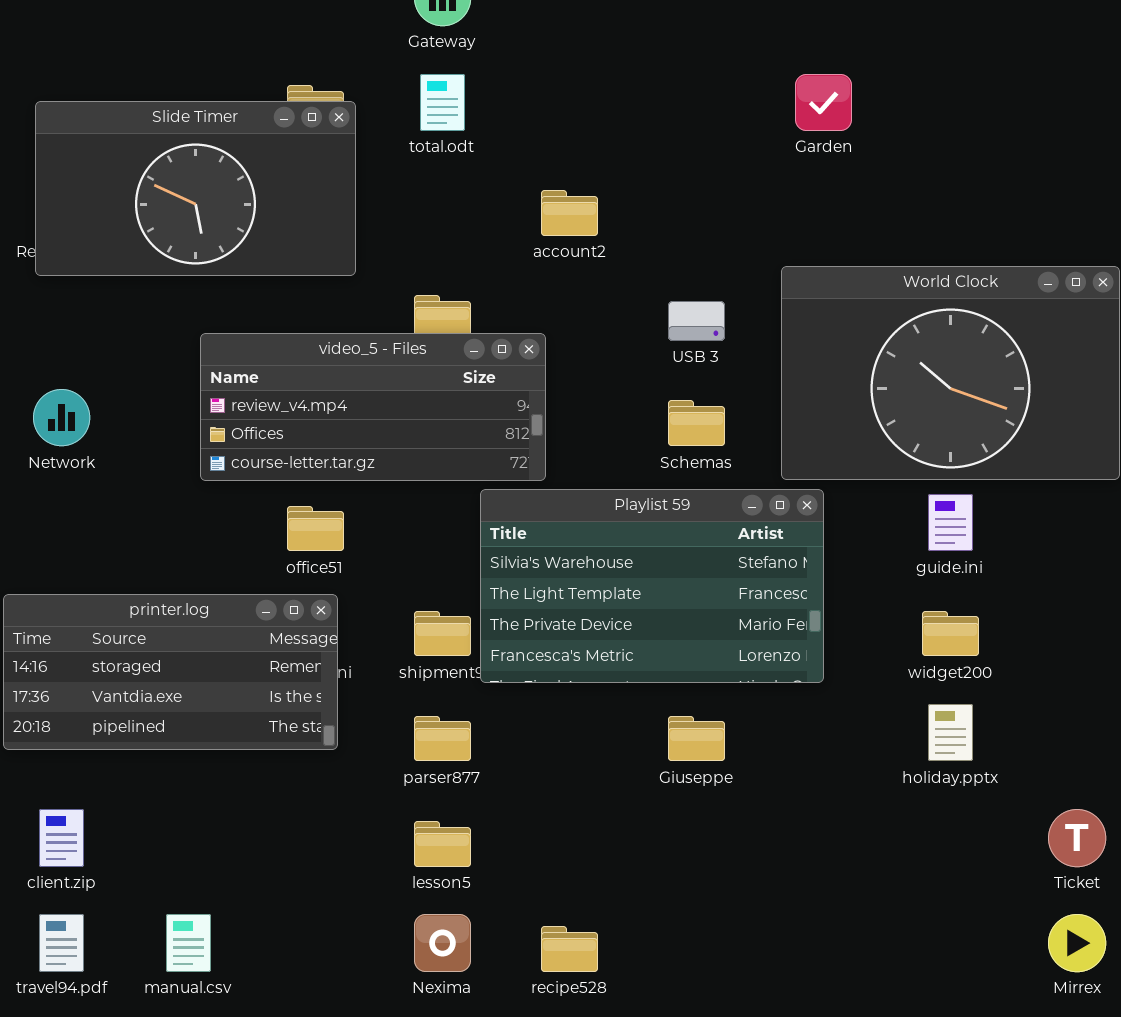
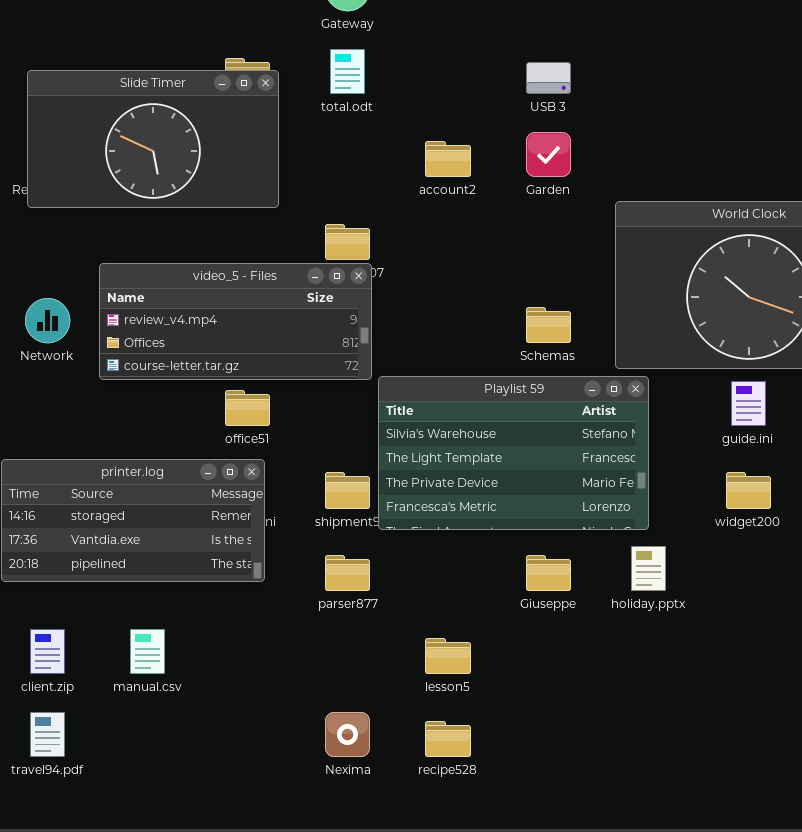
Garden: [795,74,852,131] -> [526,132,571,177], moved
USB 3: [668,301,725,341] -> [526,62,571,94], moved
video_5 - Files: [200,333,546,481] -> [99,263,372,380], moved
holiday.pptx: [928,704,973,761] -> [631,546,666,591], moved
lesson5: [414,821,471,867] -> [425,638,471,674], moved
manual.csv: [166,914,211,972] -> [130,629,165,674], moved

